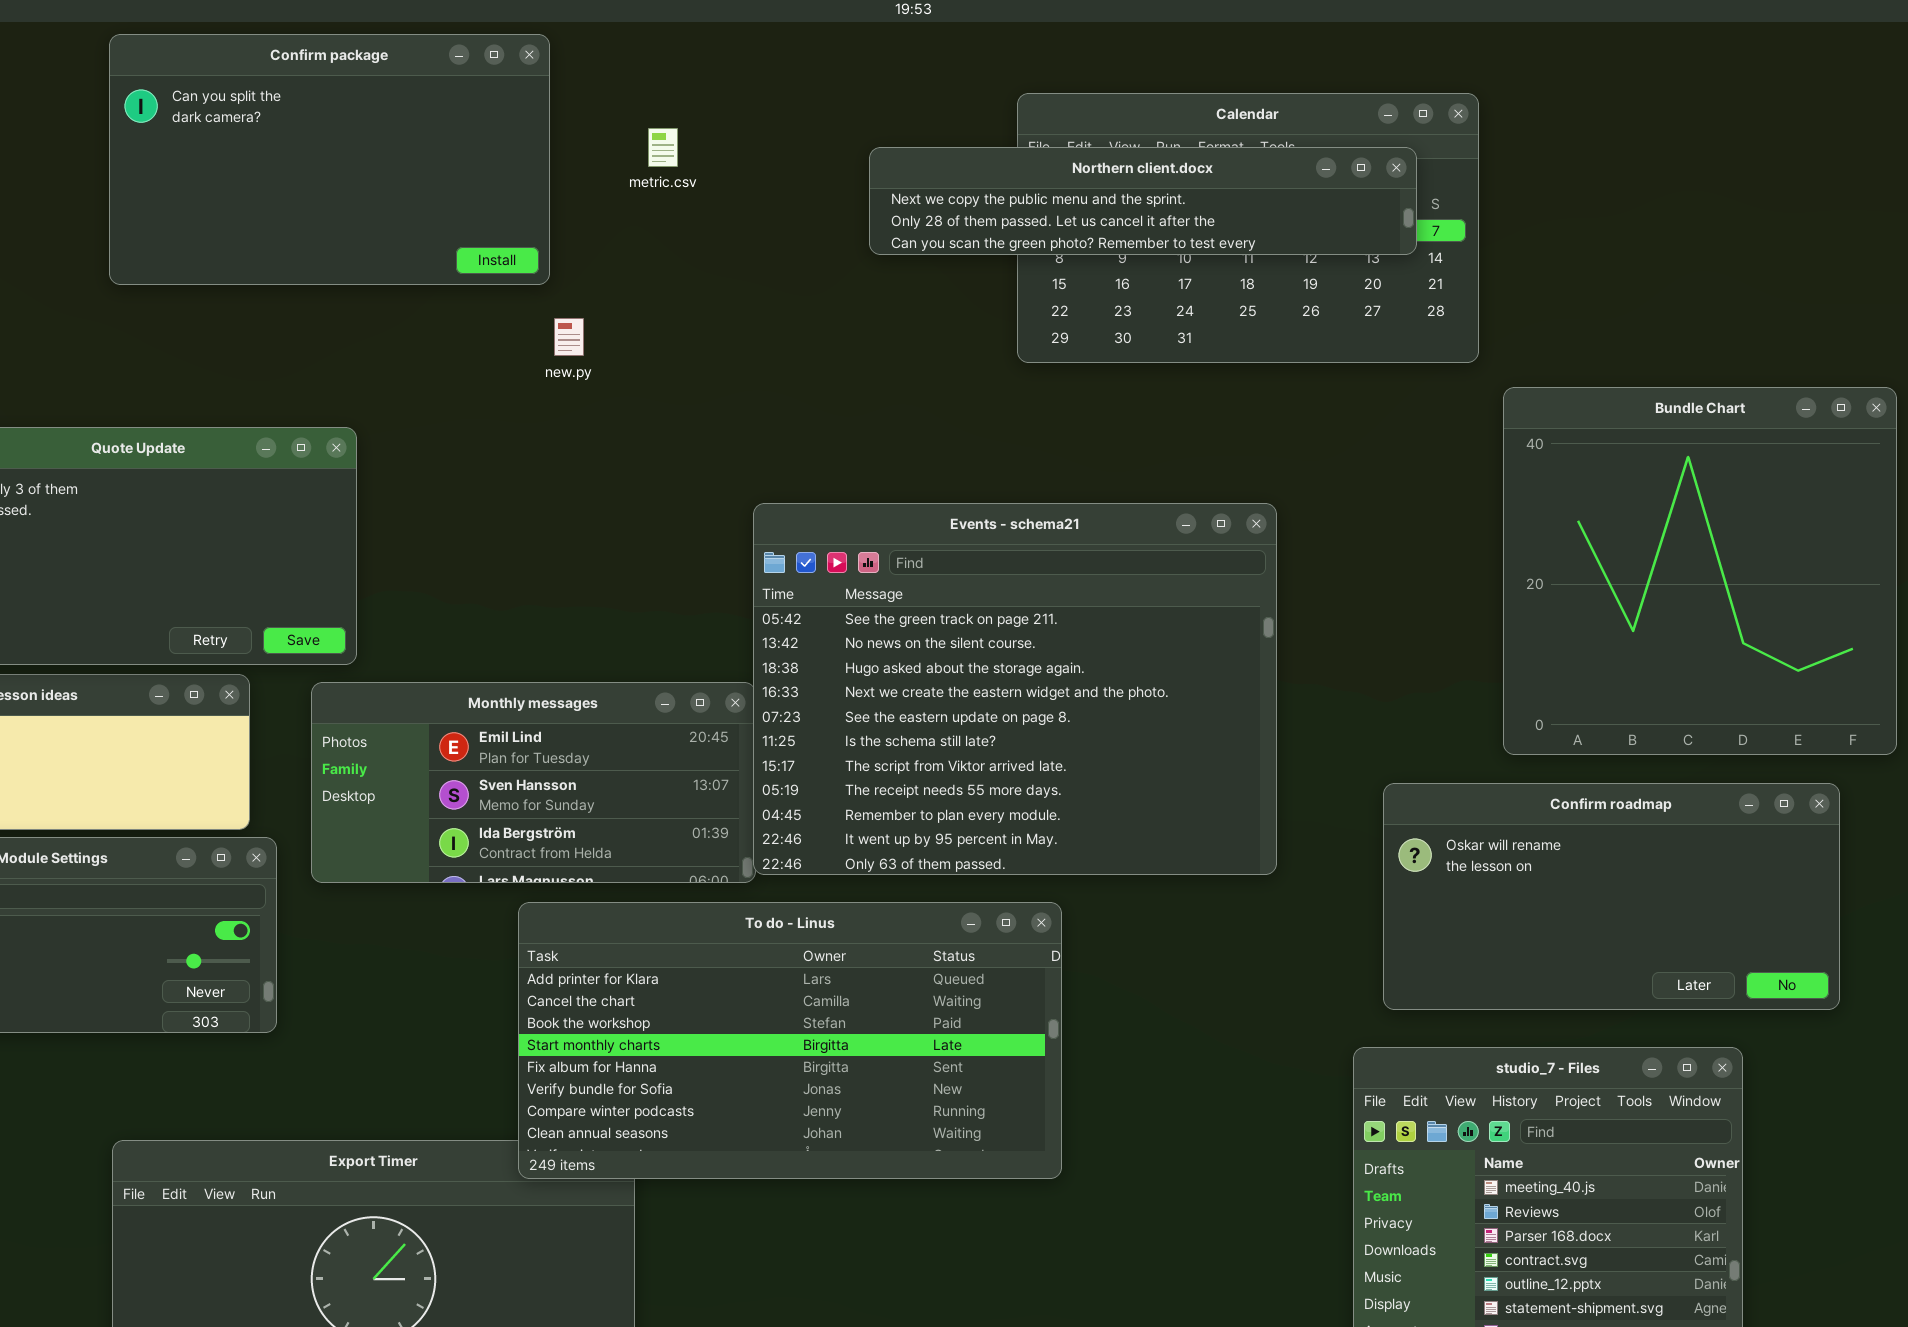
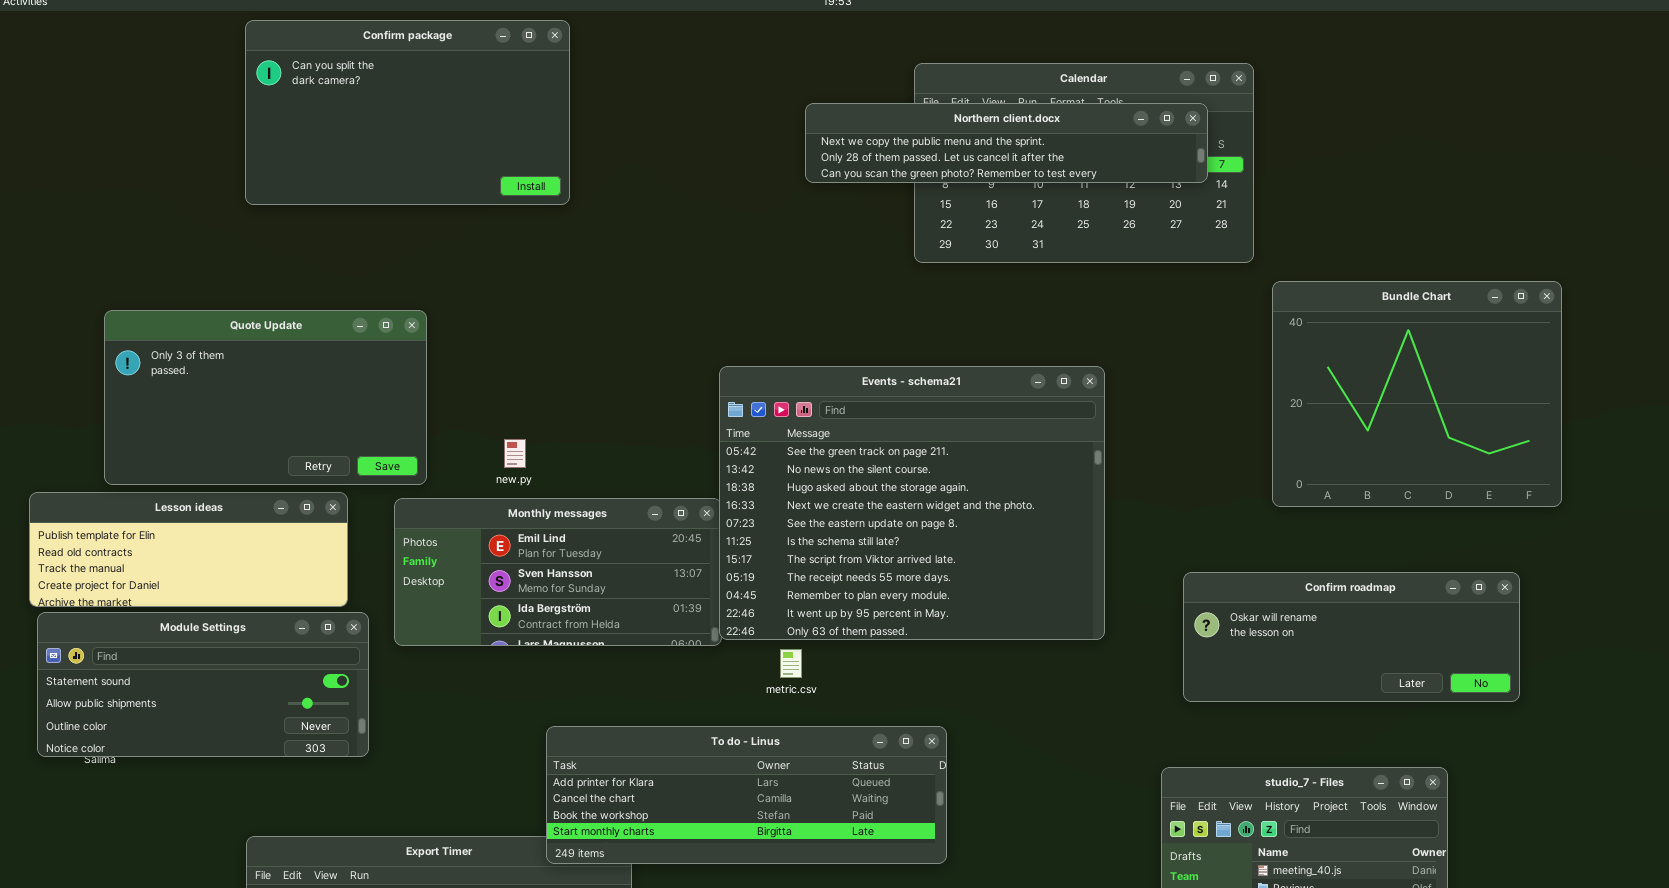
metric.csv: [648,128,678,167] -> [780,649,802,678], moved
new.py: [554,318,584,356] -> [504,439,526,468], moved
Bundle Chart: [1503,387,1897,755] -> [1272,281,1562,507], resized
Confirm roadmap: [1383,783,1840,1010] -> [1183,572,1520,702], resized
To do - Linus: [518,902,1062,1179] -> [546,726,947,864], resized

